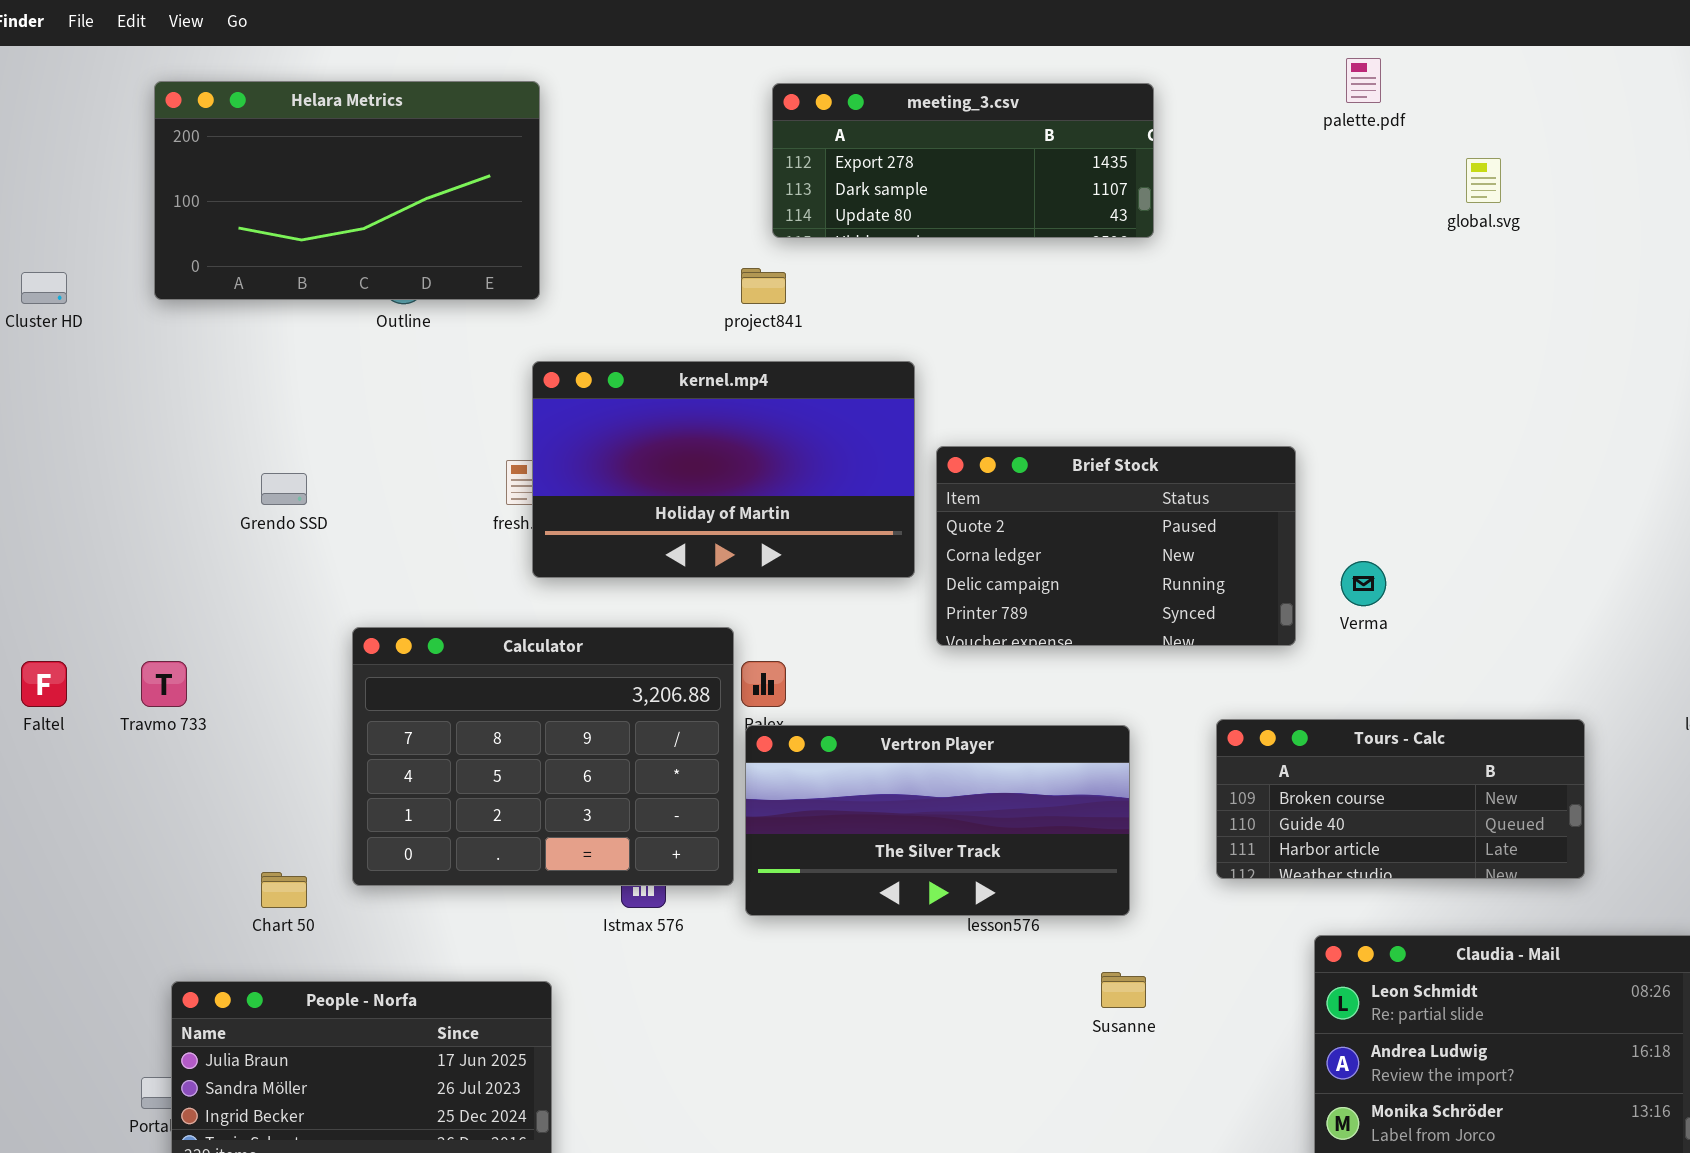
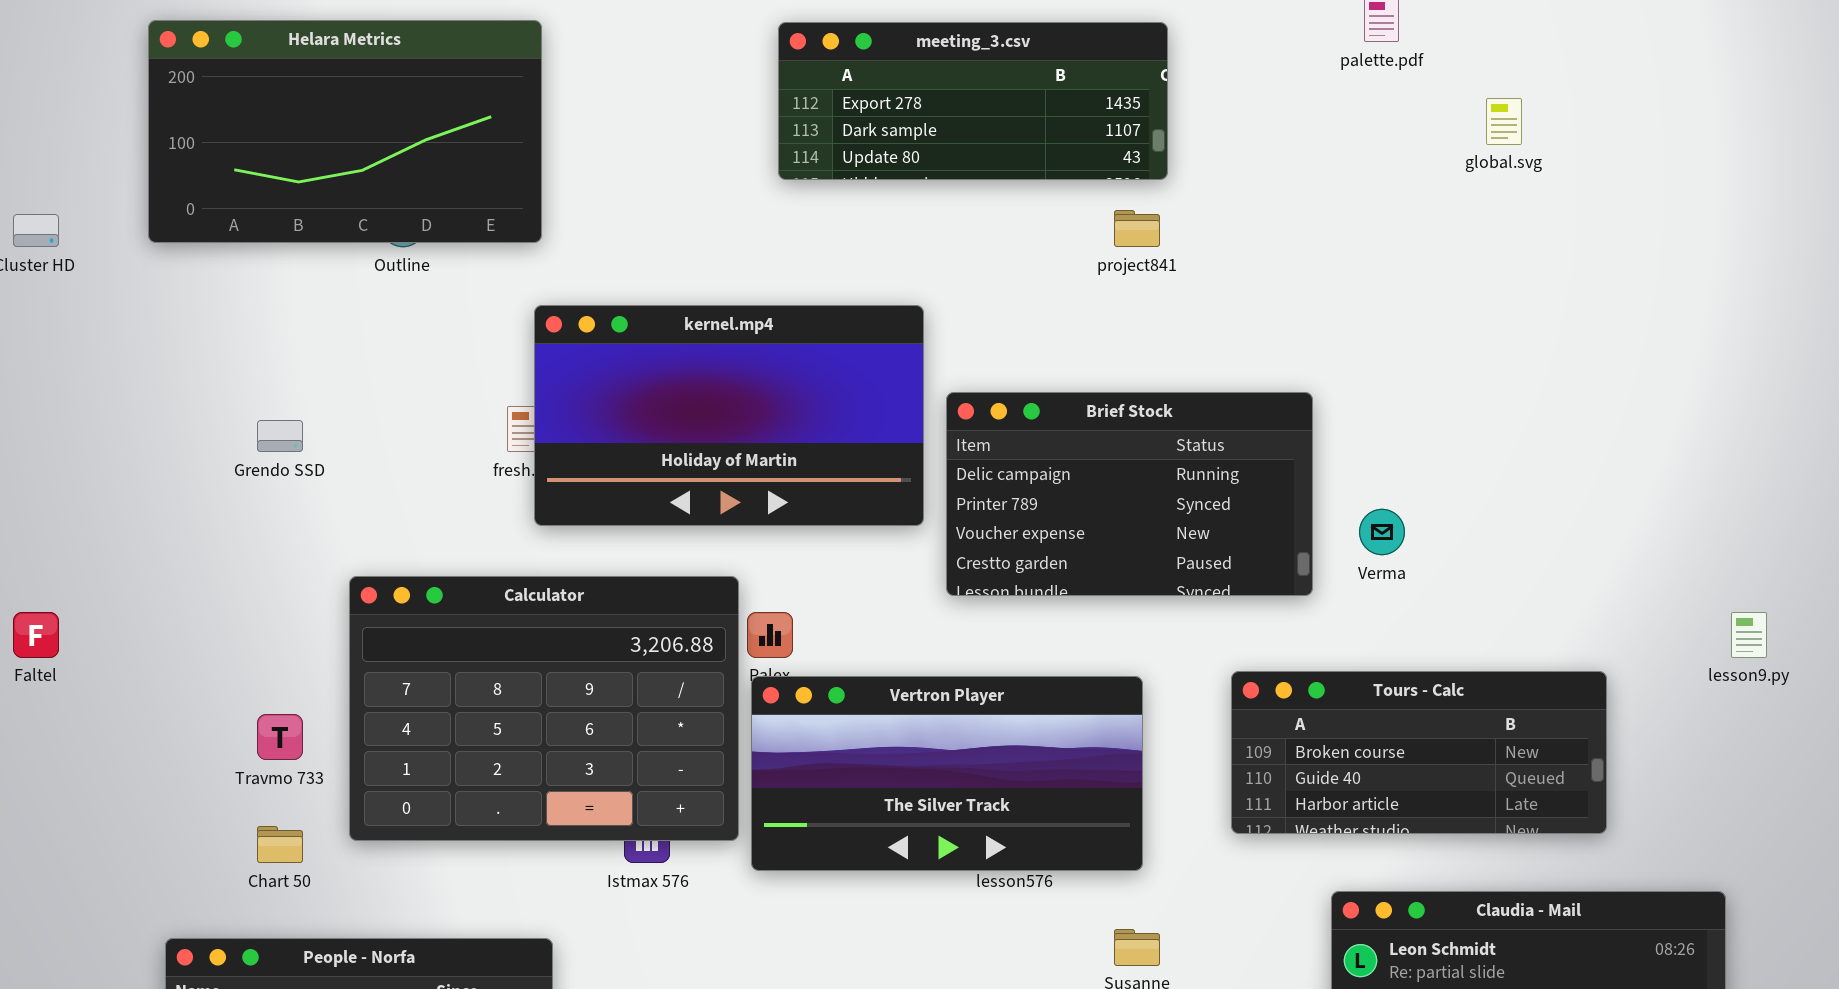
project841: [741,268,786,304] -> [1114,210,1160,247], moved
Brief Stock: [936,446,1296,646] -> [946,392,1313,596], scrolled down 2 rows
Travmo 733: [141,661,187,707] -> [257,714,303,760], moved

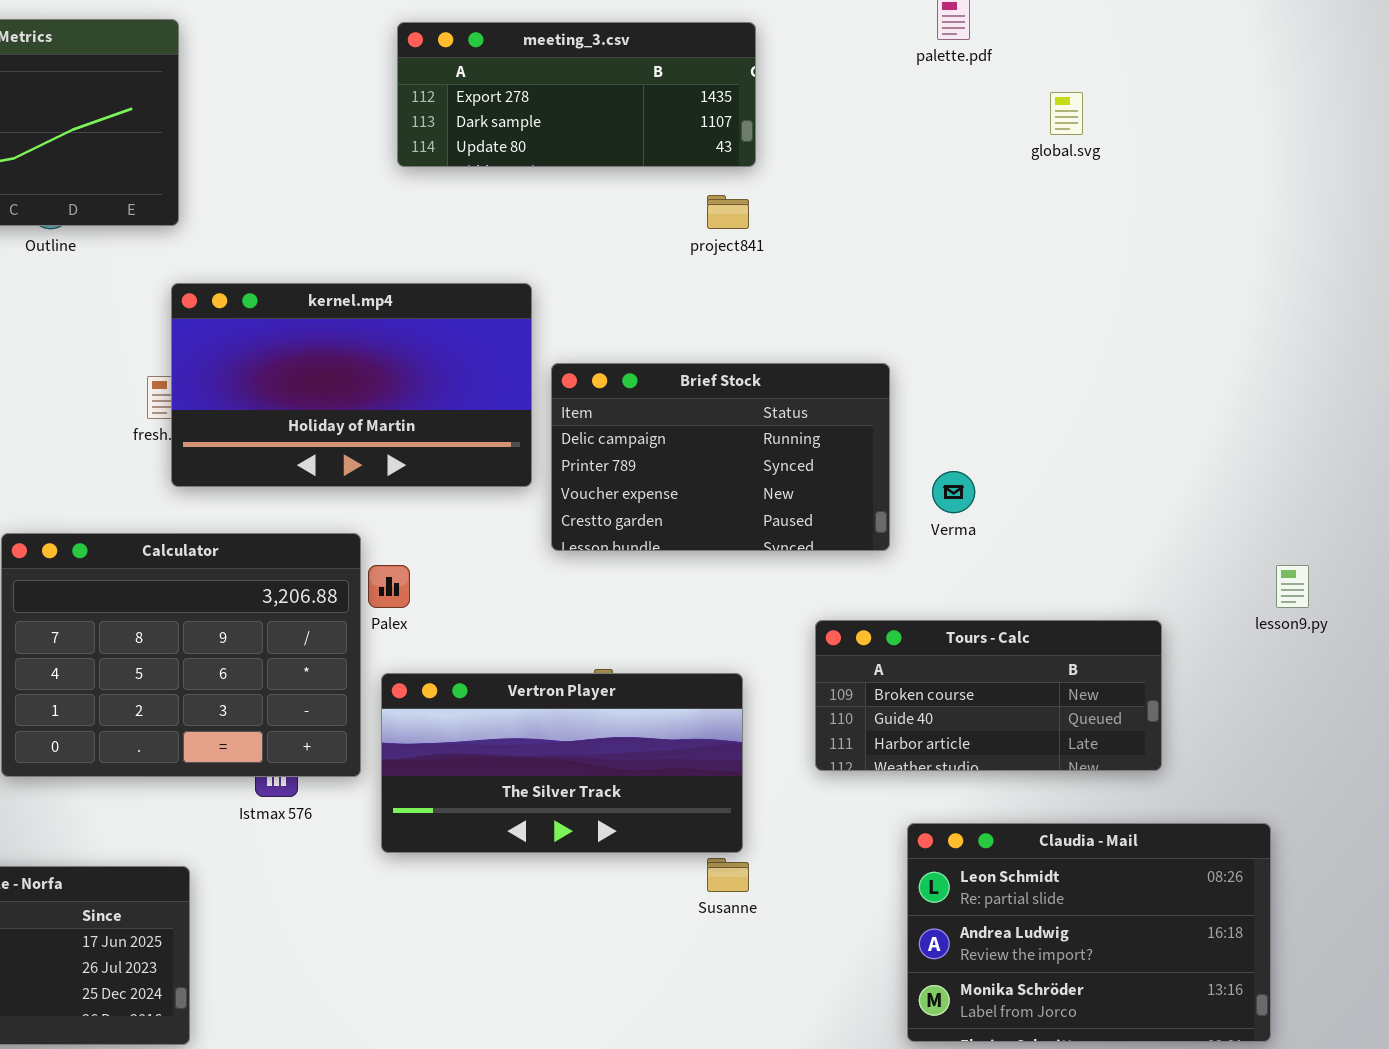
Vertron Player: [751,676,1143,871] -> [381,673,743,853], moved

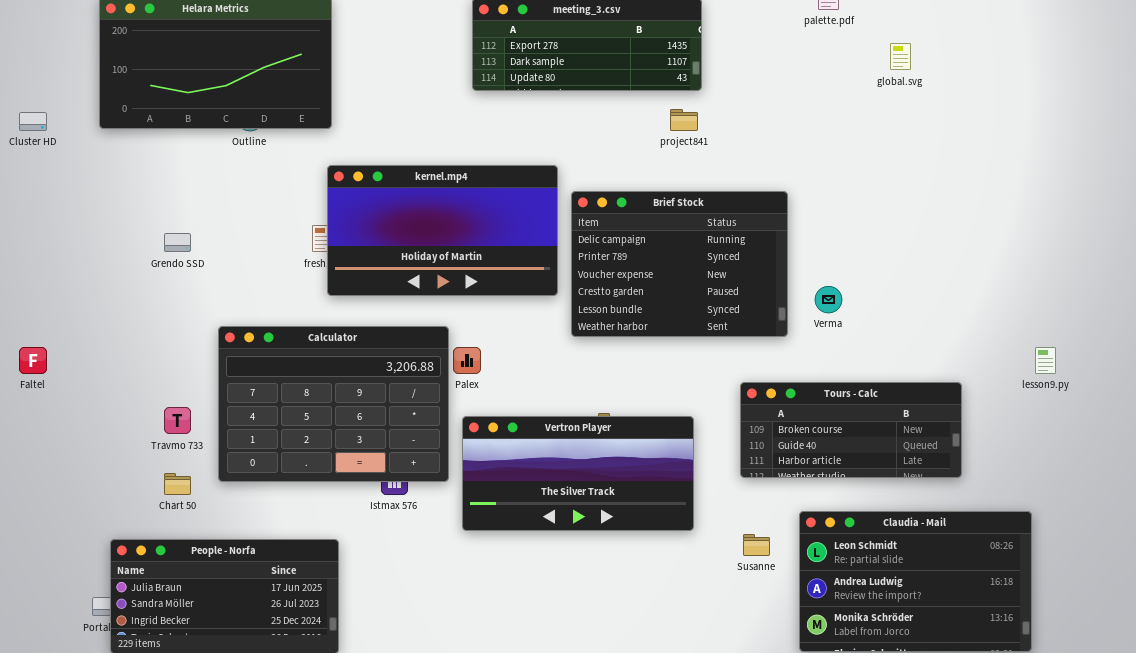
Brief Stock: [551,363,890,551] -> [571,191,788,337], resized
Susanne: [707,858,749,892] -> [743,534,770,556], moved

